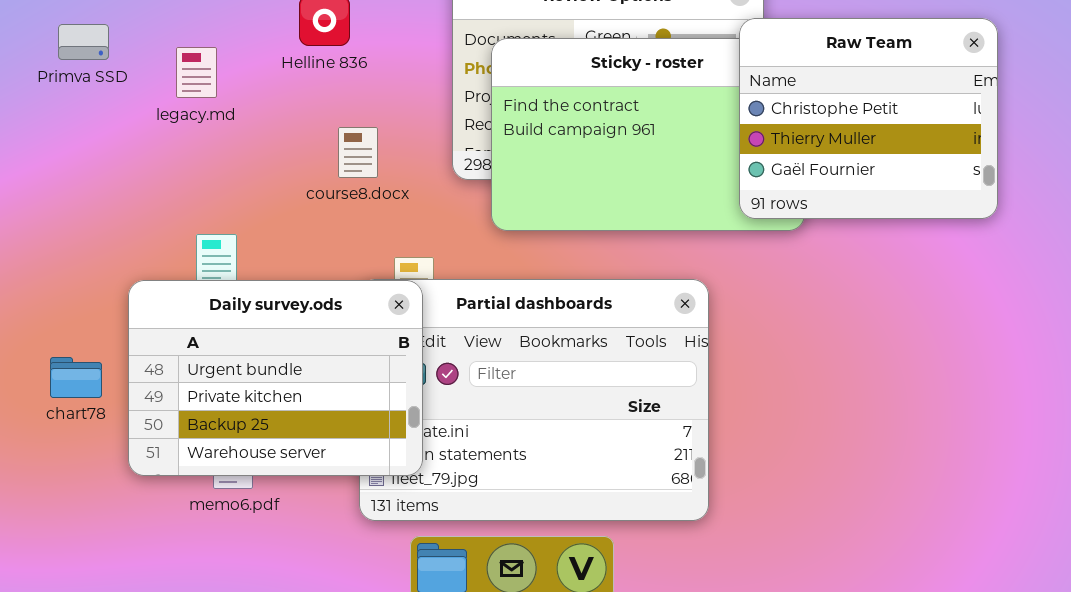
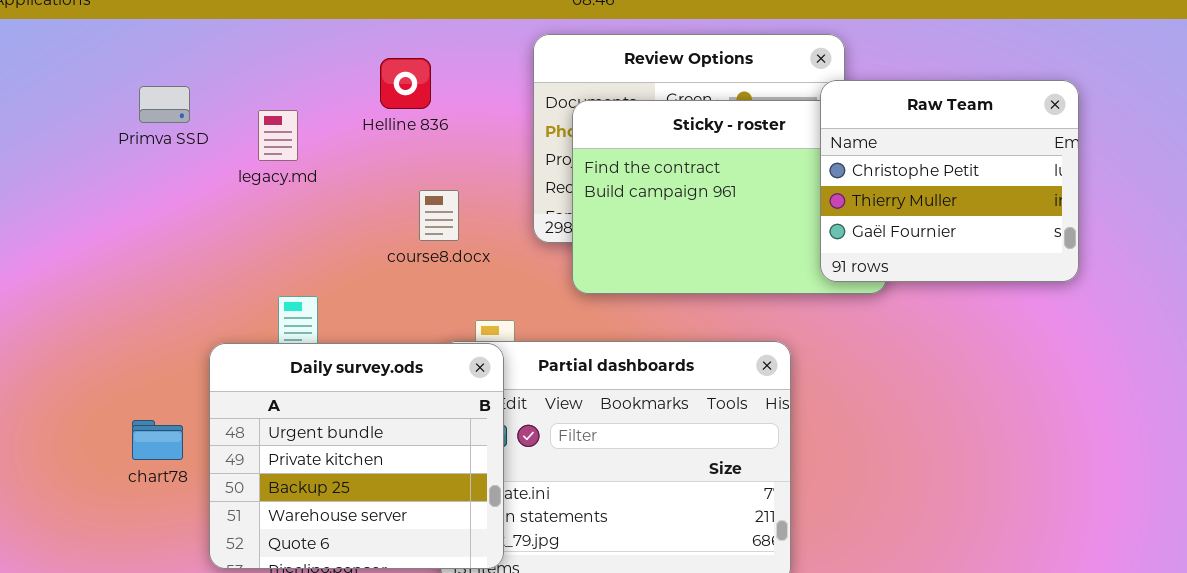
Daily survey.ods: [128,280,423,476] -> [209,343,504,569], resized

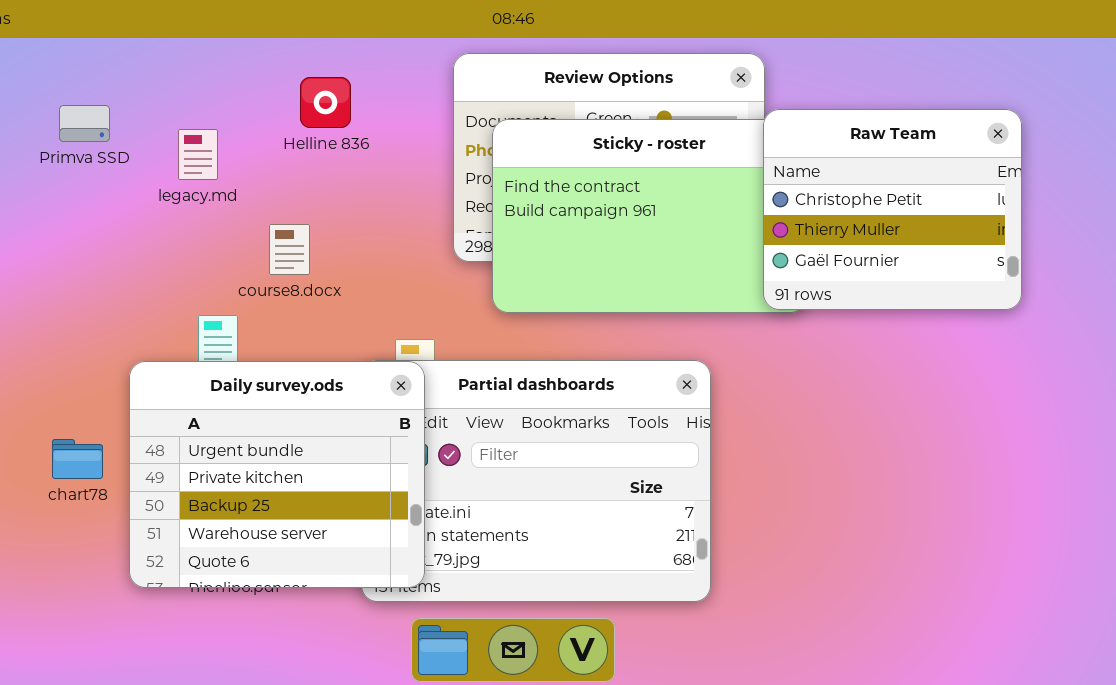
Raw Team: [820,80,1079,282] -> [763,109,1022,310], moved
course8.docx: [419,190,459,241] -> [269,224,310,275], moved

